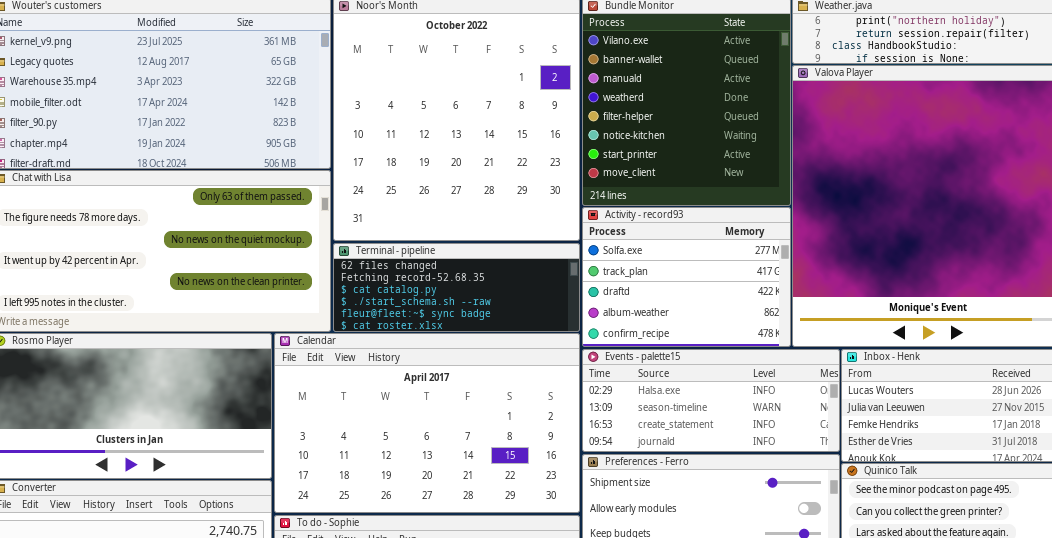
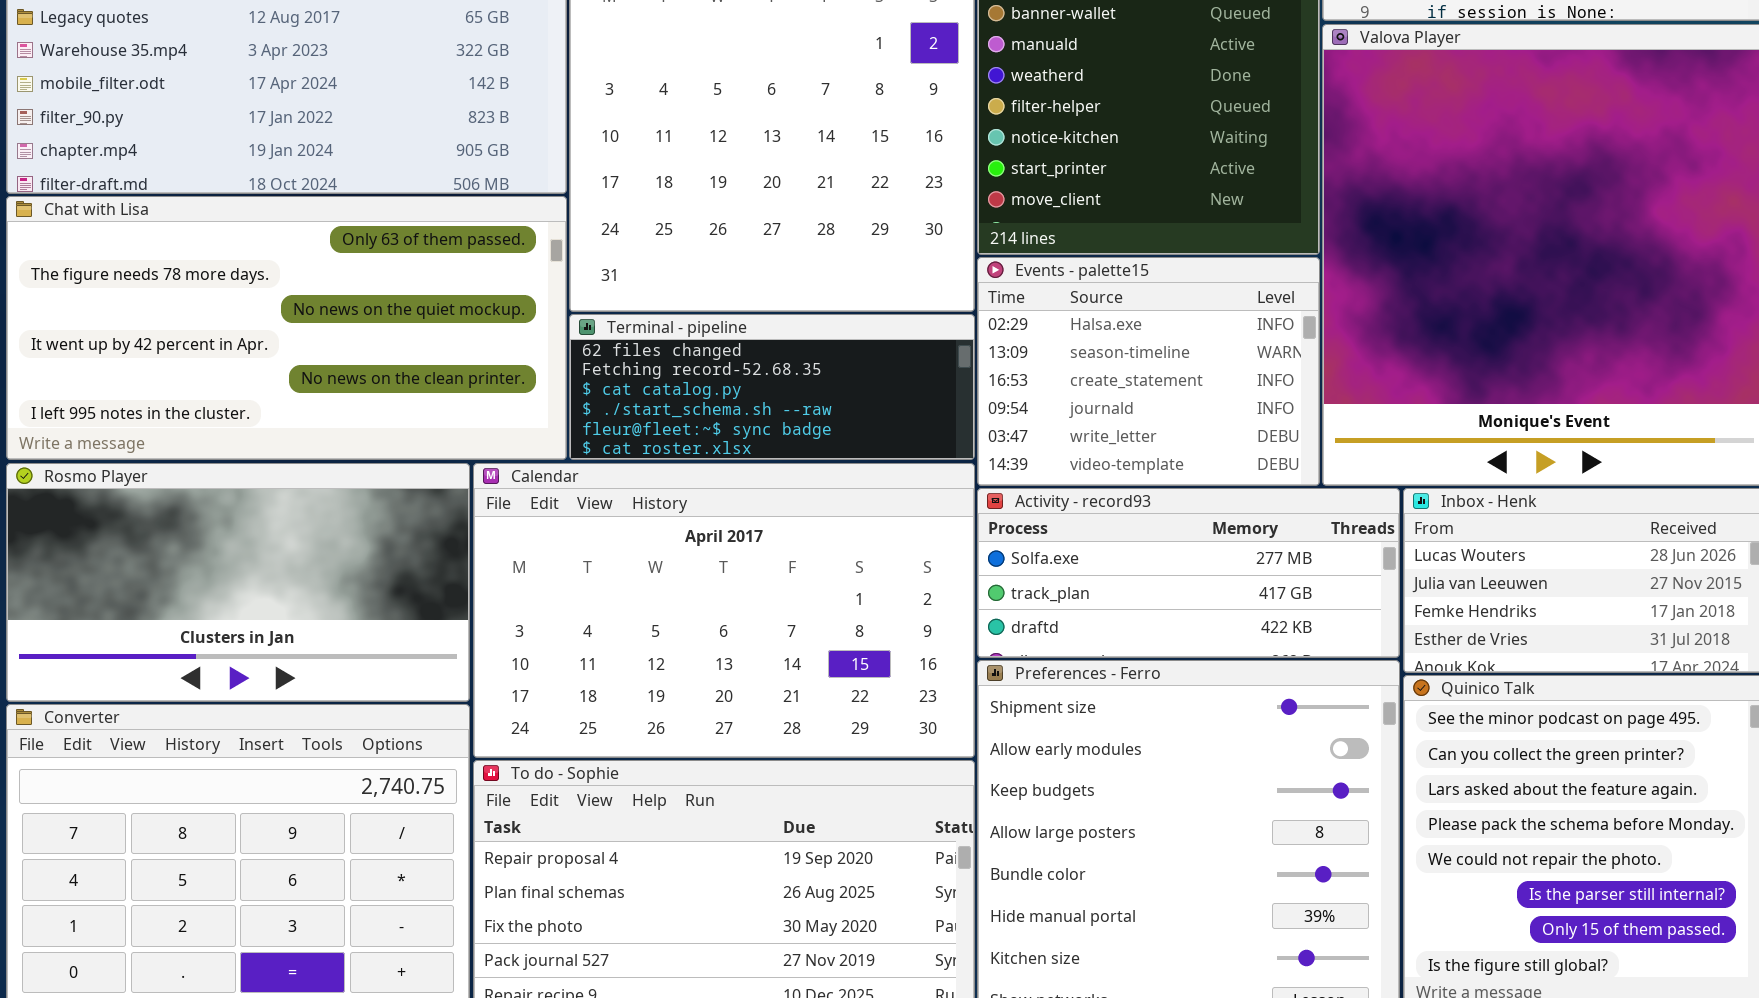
Activity - record93: [582,207,791,347] -> [977,488,1400,658], moved, resized
Events - palette15: [582,349,840,452] -> [977,257,1320,486], moved, resized

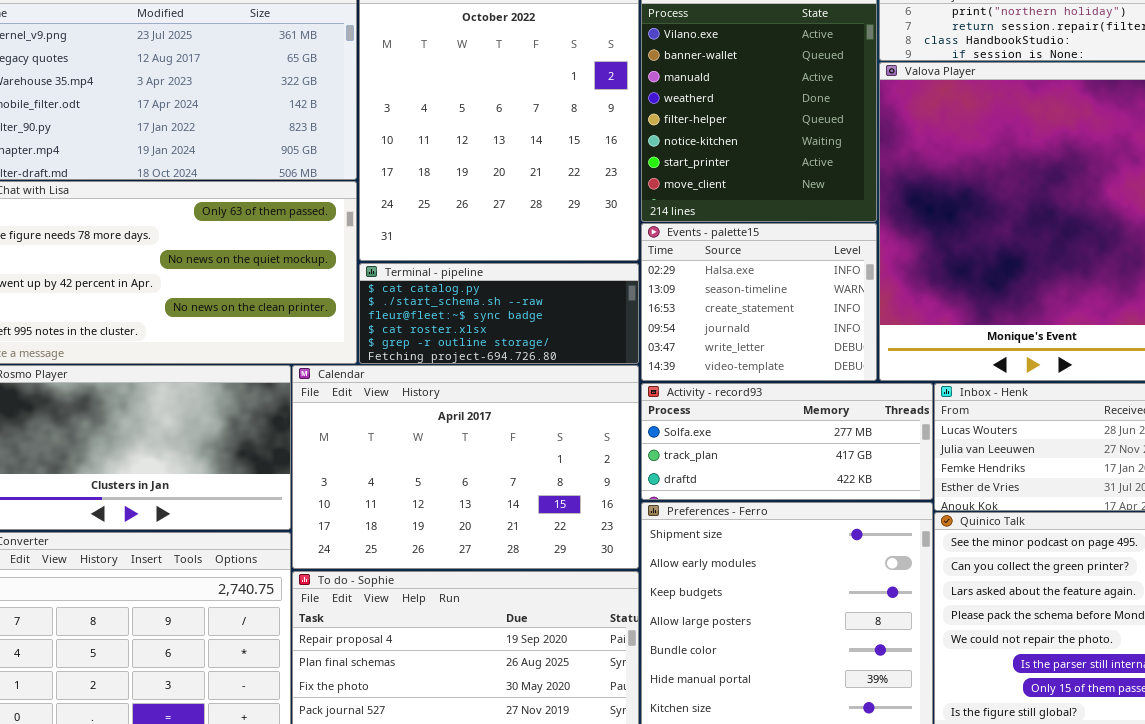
Terminal - pipeline: [569,314,975,460] -> [359,263,639,364], scrolled down 2 rows

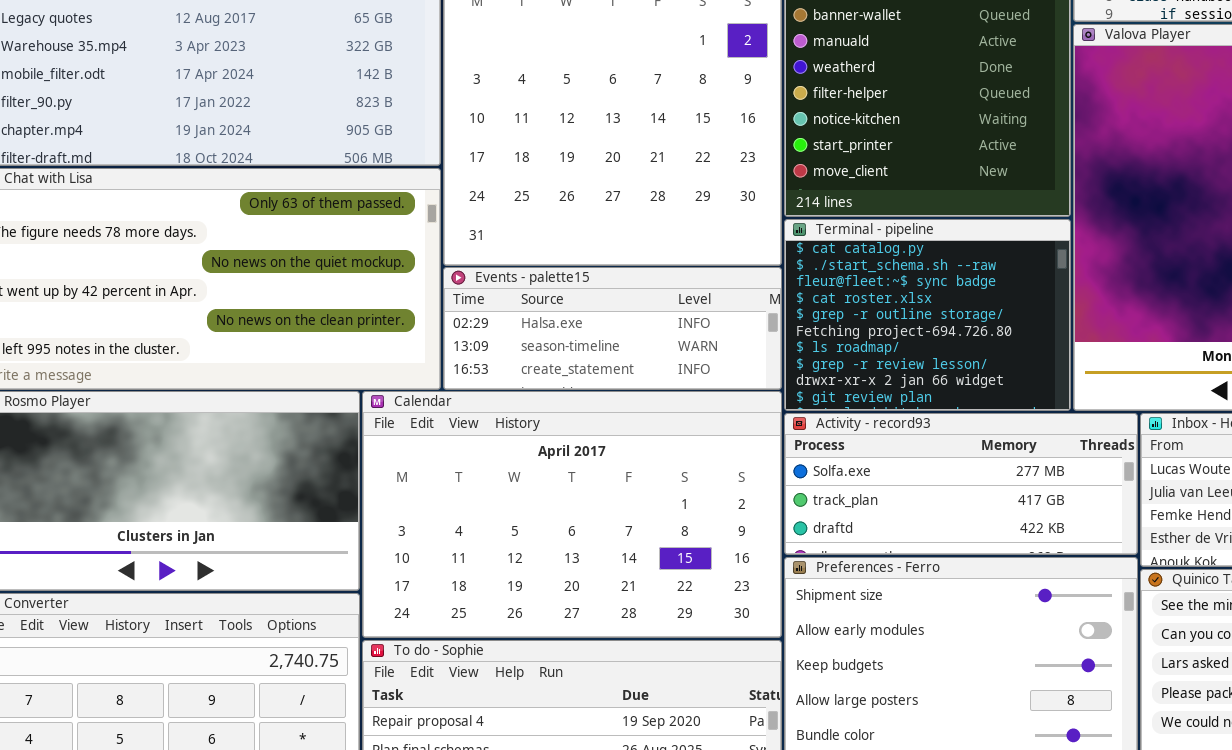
Events - palette15: [641,223,877,381] -> [443,267,782,390], moved, resized
Terminal - pipeline: [359,263,639,364] -> [784,219,1071,411], moved, resized

